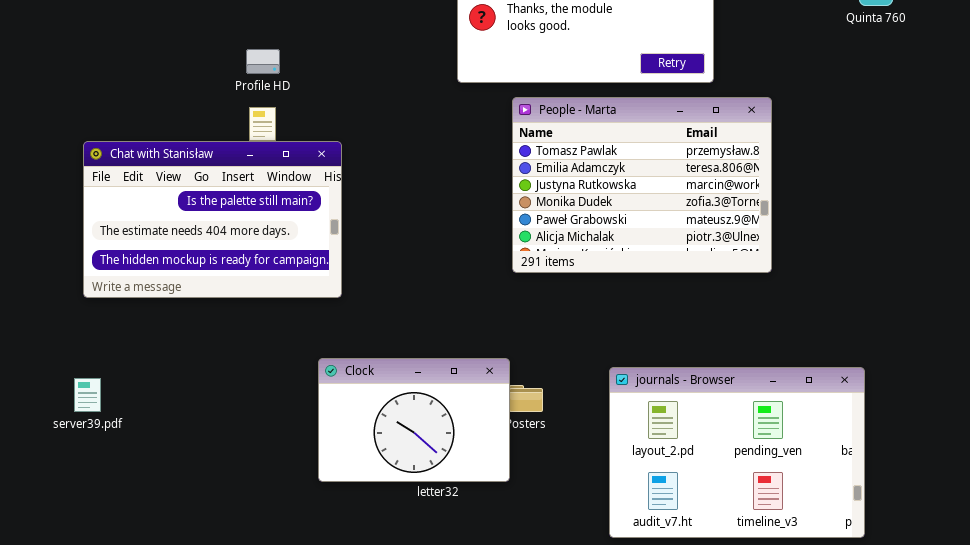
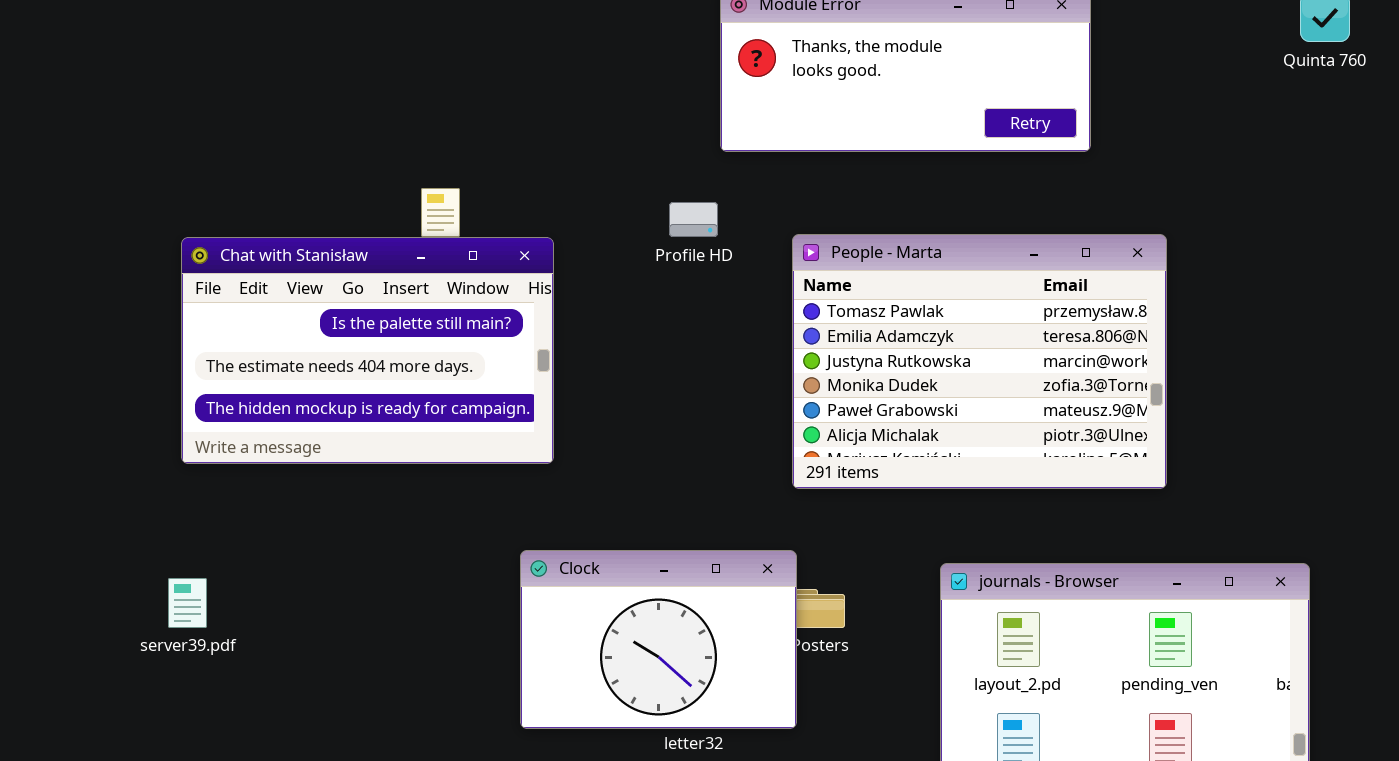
Profile HD: [246,49,280,74] -> [669,202,718,237], moved
People - Marta: [512,97,772,273] -> [792,234,1167,489], moved

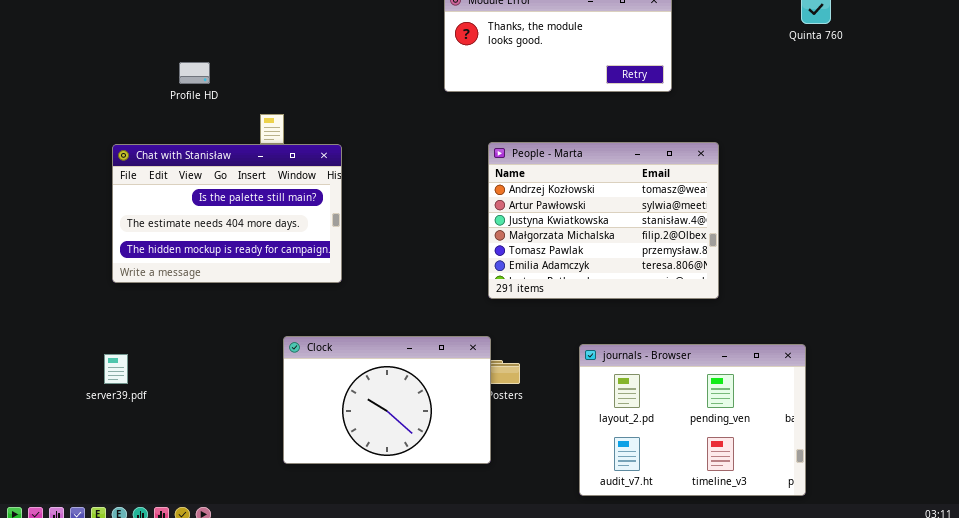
Profile HD: [669,202,718,237] -> [179,62,210,84], moved
People - Marta: [792,234,1167,489] -> [488,142,719,299], scrolled up 4 rows
Clock: [520,550,797,729] -> [283,336,491,464], resized

